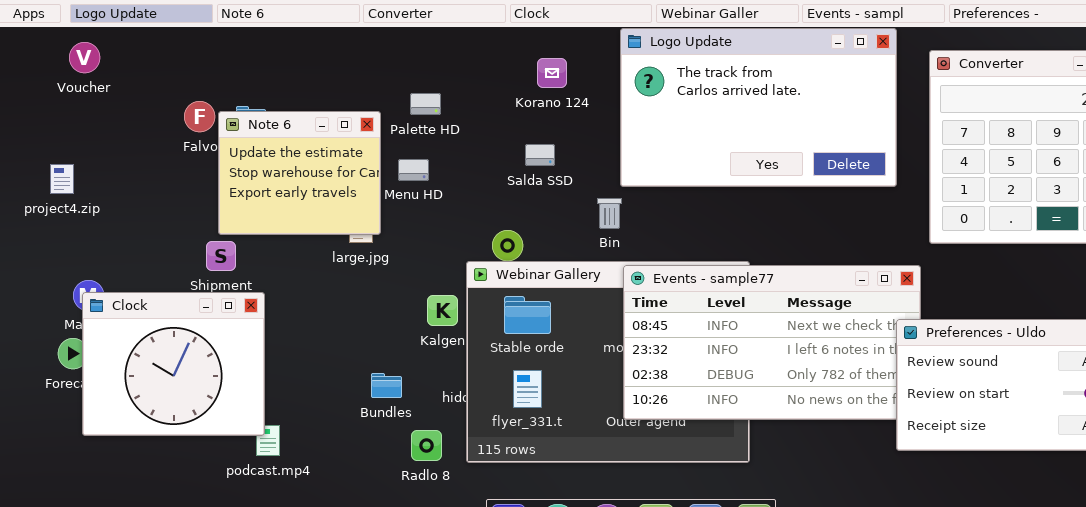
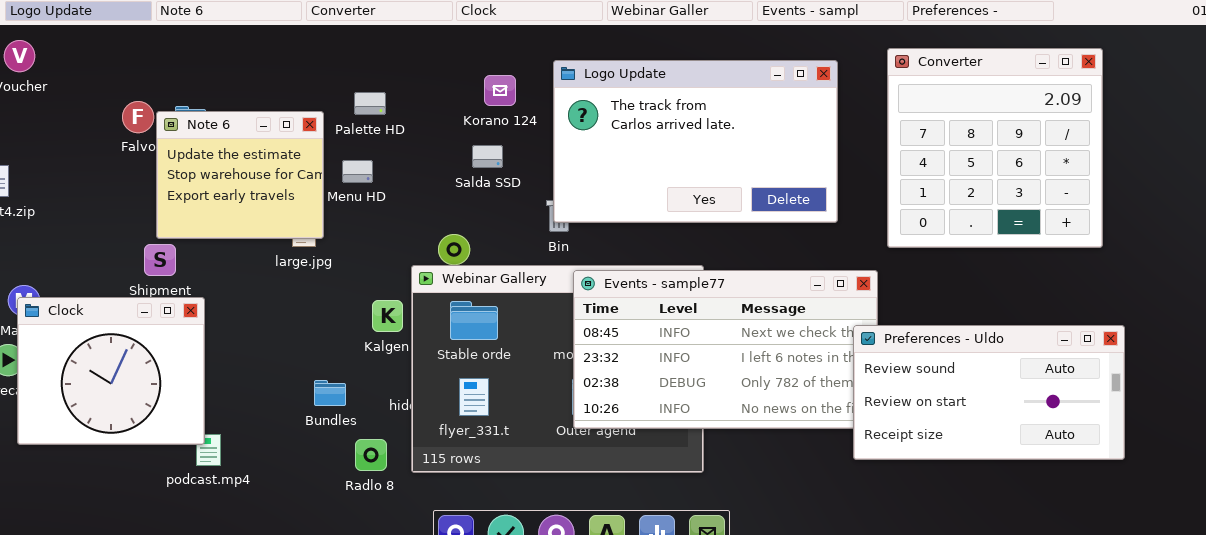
Logo Update: [620,28,897,187] -> [553,60,838,223], moved
Korano 124: [537,58,567,88] -> [484,75,516,106], moved

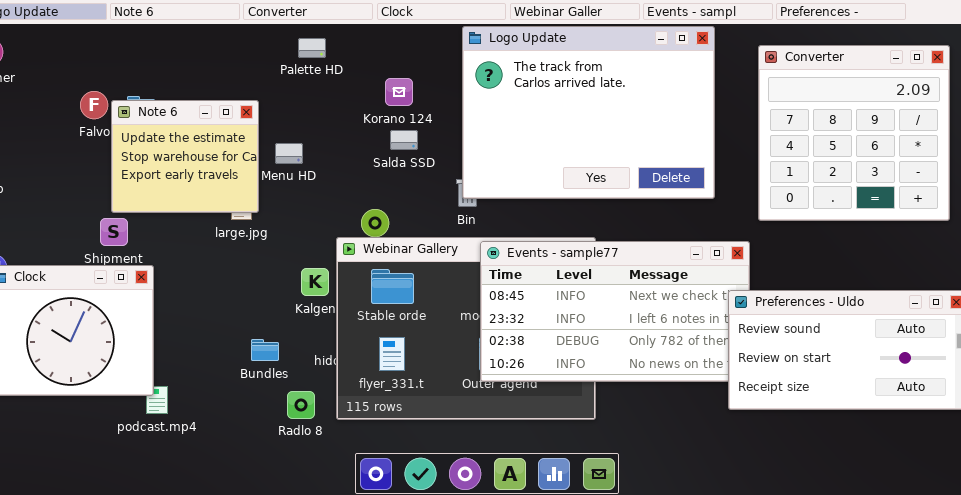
Logo Update: [553,60,838,223] -> [462,26,715,199], resized
Korano 124: [484,75,516,106] -> [385,78,413,106], moved
Palette HD: [354,92,386,115] -> [298,38,326,58], moved

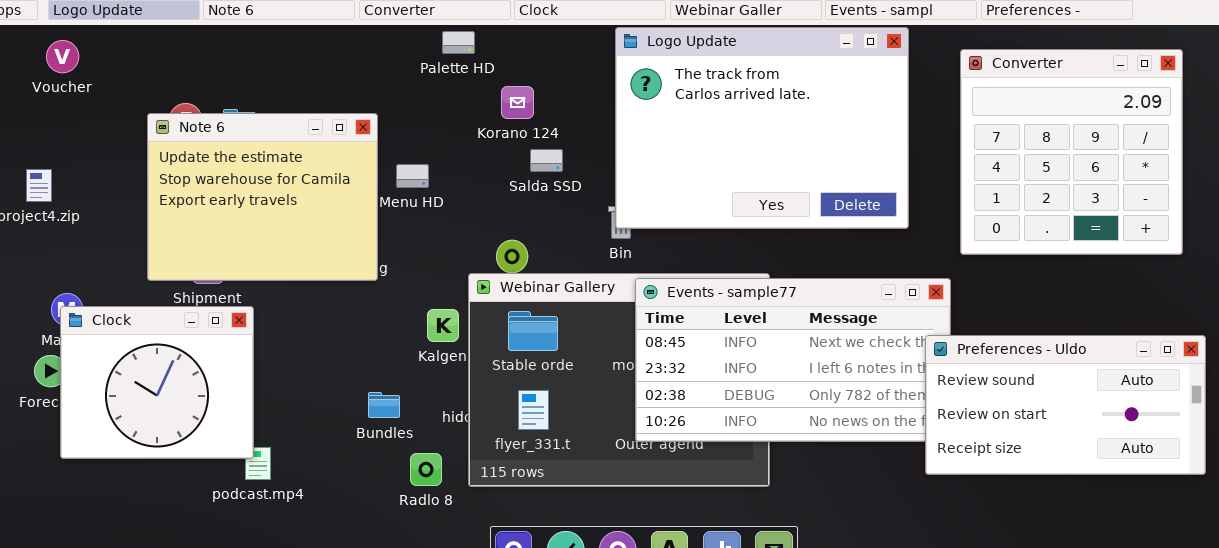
Palette HD: [298,38,326,58] -> [442,31,475,54], moved
Korano 124: [385,78,413,106] -> [501,86,534,119], moved
Note 6: [111,100,259,213] -> [147,113,378,281], resized

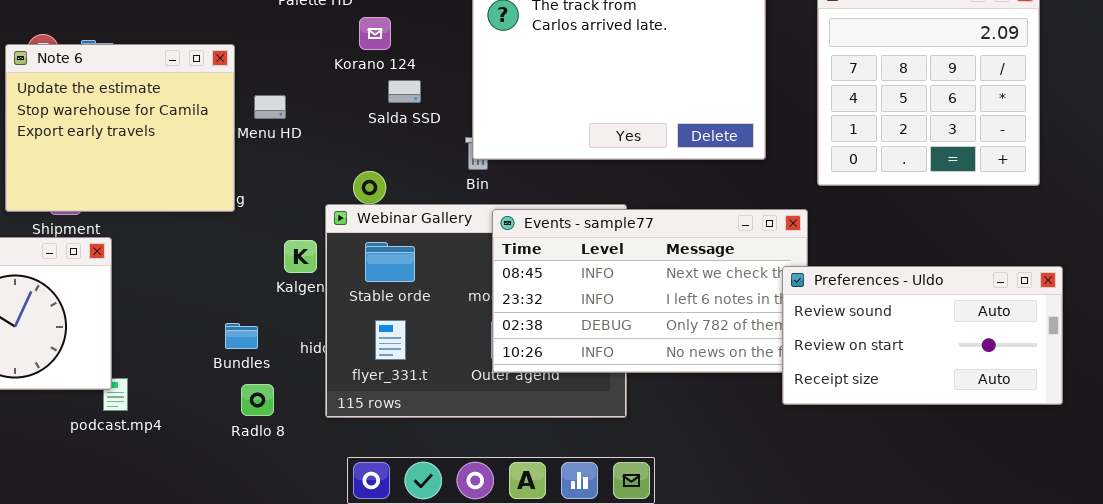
Radlo 8: [410,453,442,486] -> [241,384,274,416], moved

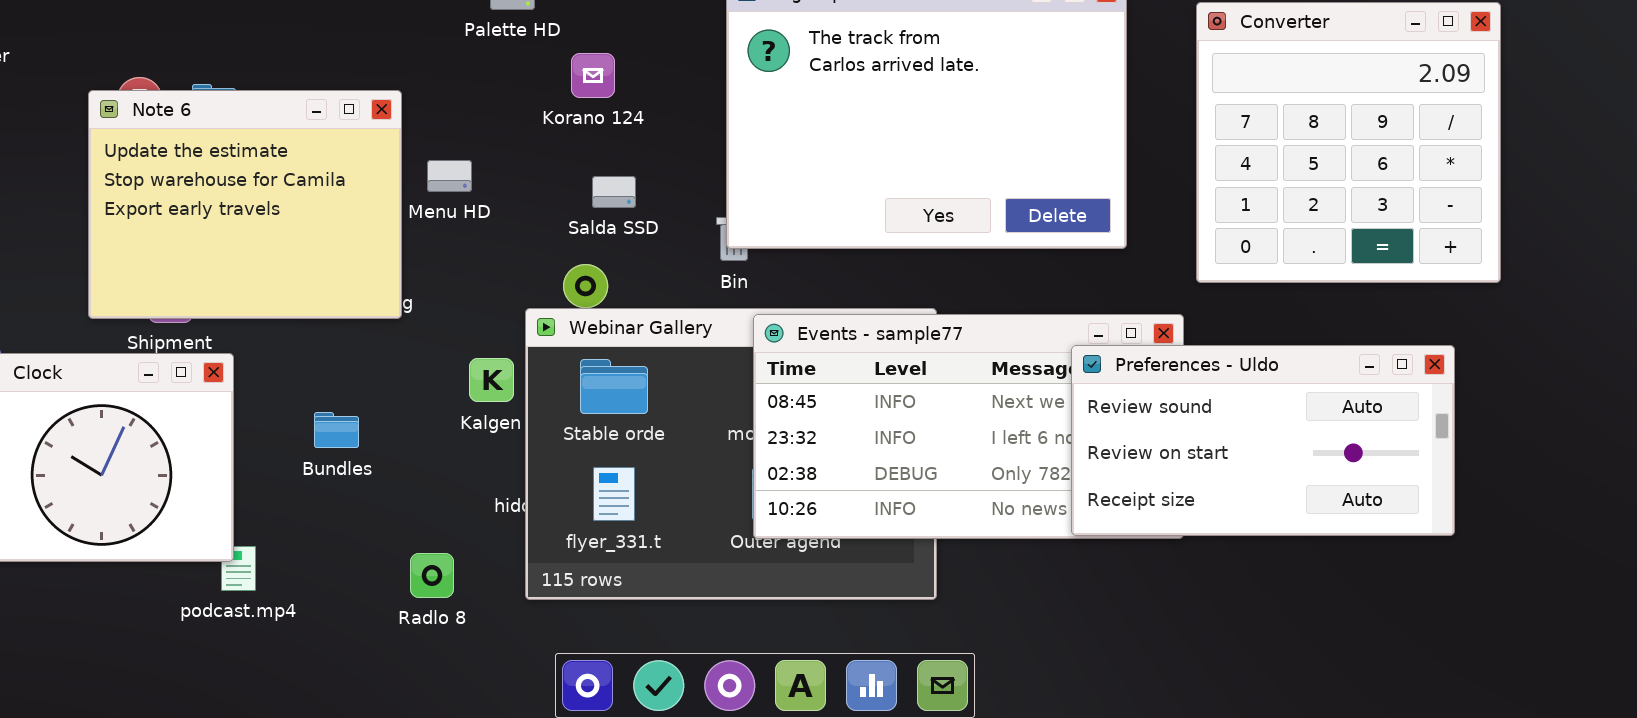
Salda SSD: [388,80,421,103] -> [592,176,636,208], moved
Preferences - Uldo: [782,266,1063,405] -> [1071,345,1455,536], moved
Bundles: [225,323,258,349] -> [314,412,359,448], moved

